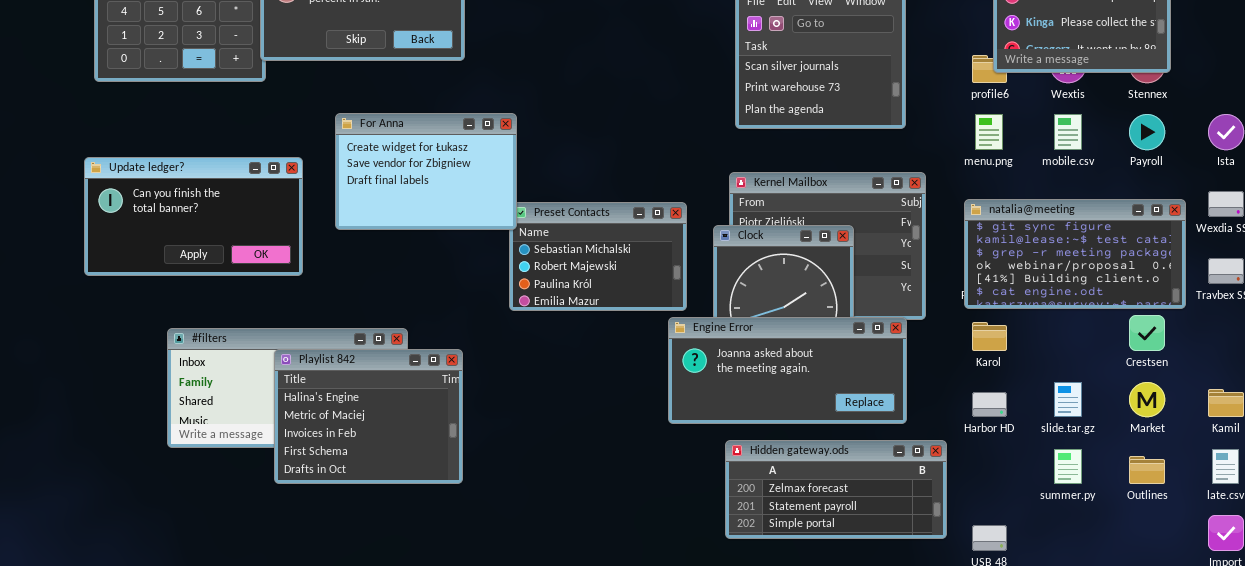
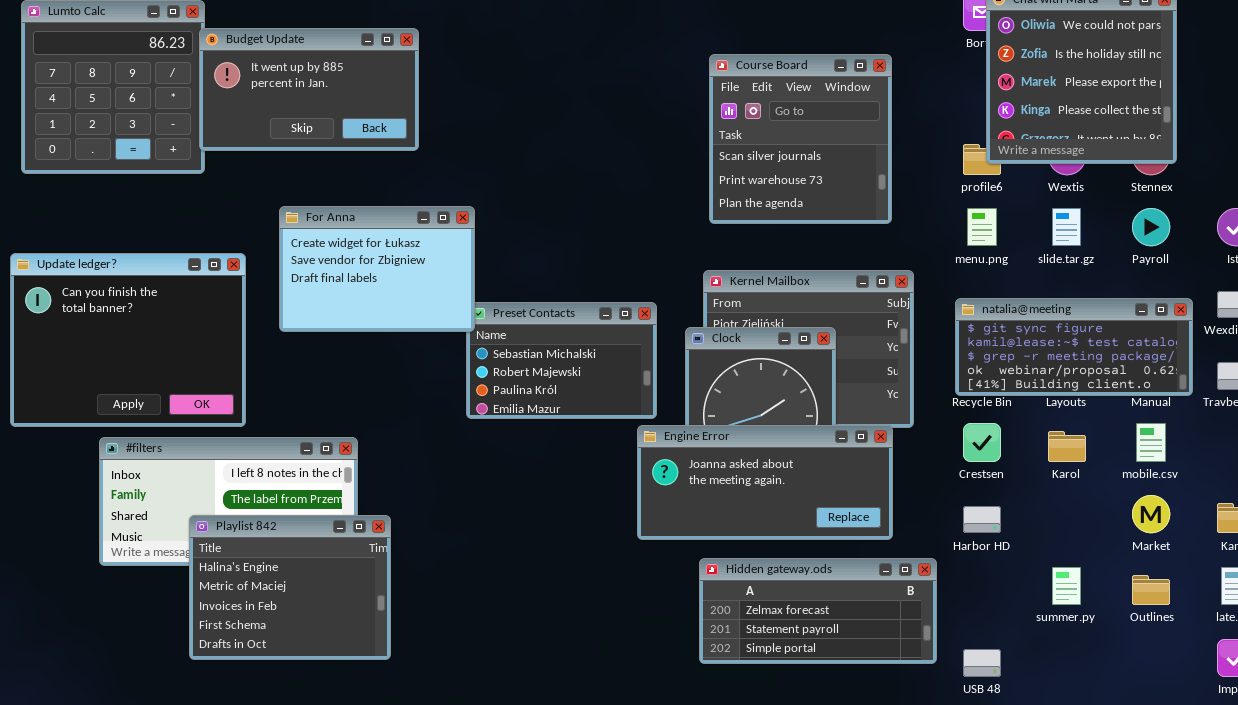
mobile.csv: [1054,114,1082,150] -> [1136,423,1166,462], moved
Update ledger?: [84,157,303,276] -> [10,253,246,427], resized
natalia@meeting: [964,199,1186,309] -> [955,298,1193,396], resized
Crestsen: [1129,315,1165,351] -> [963,423,1001,462], moved
Karol: [972,322,1007,351] -> [1048,431,1086,462], moved
Playlist 842: [274,349,463,484] -> [189,515,391,660], moved
slide.tar.gz: [1054,382,1082,417] -> [1052,208,1081,246], moved

